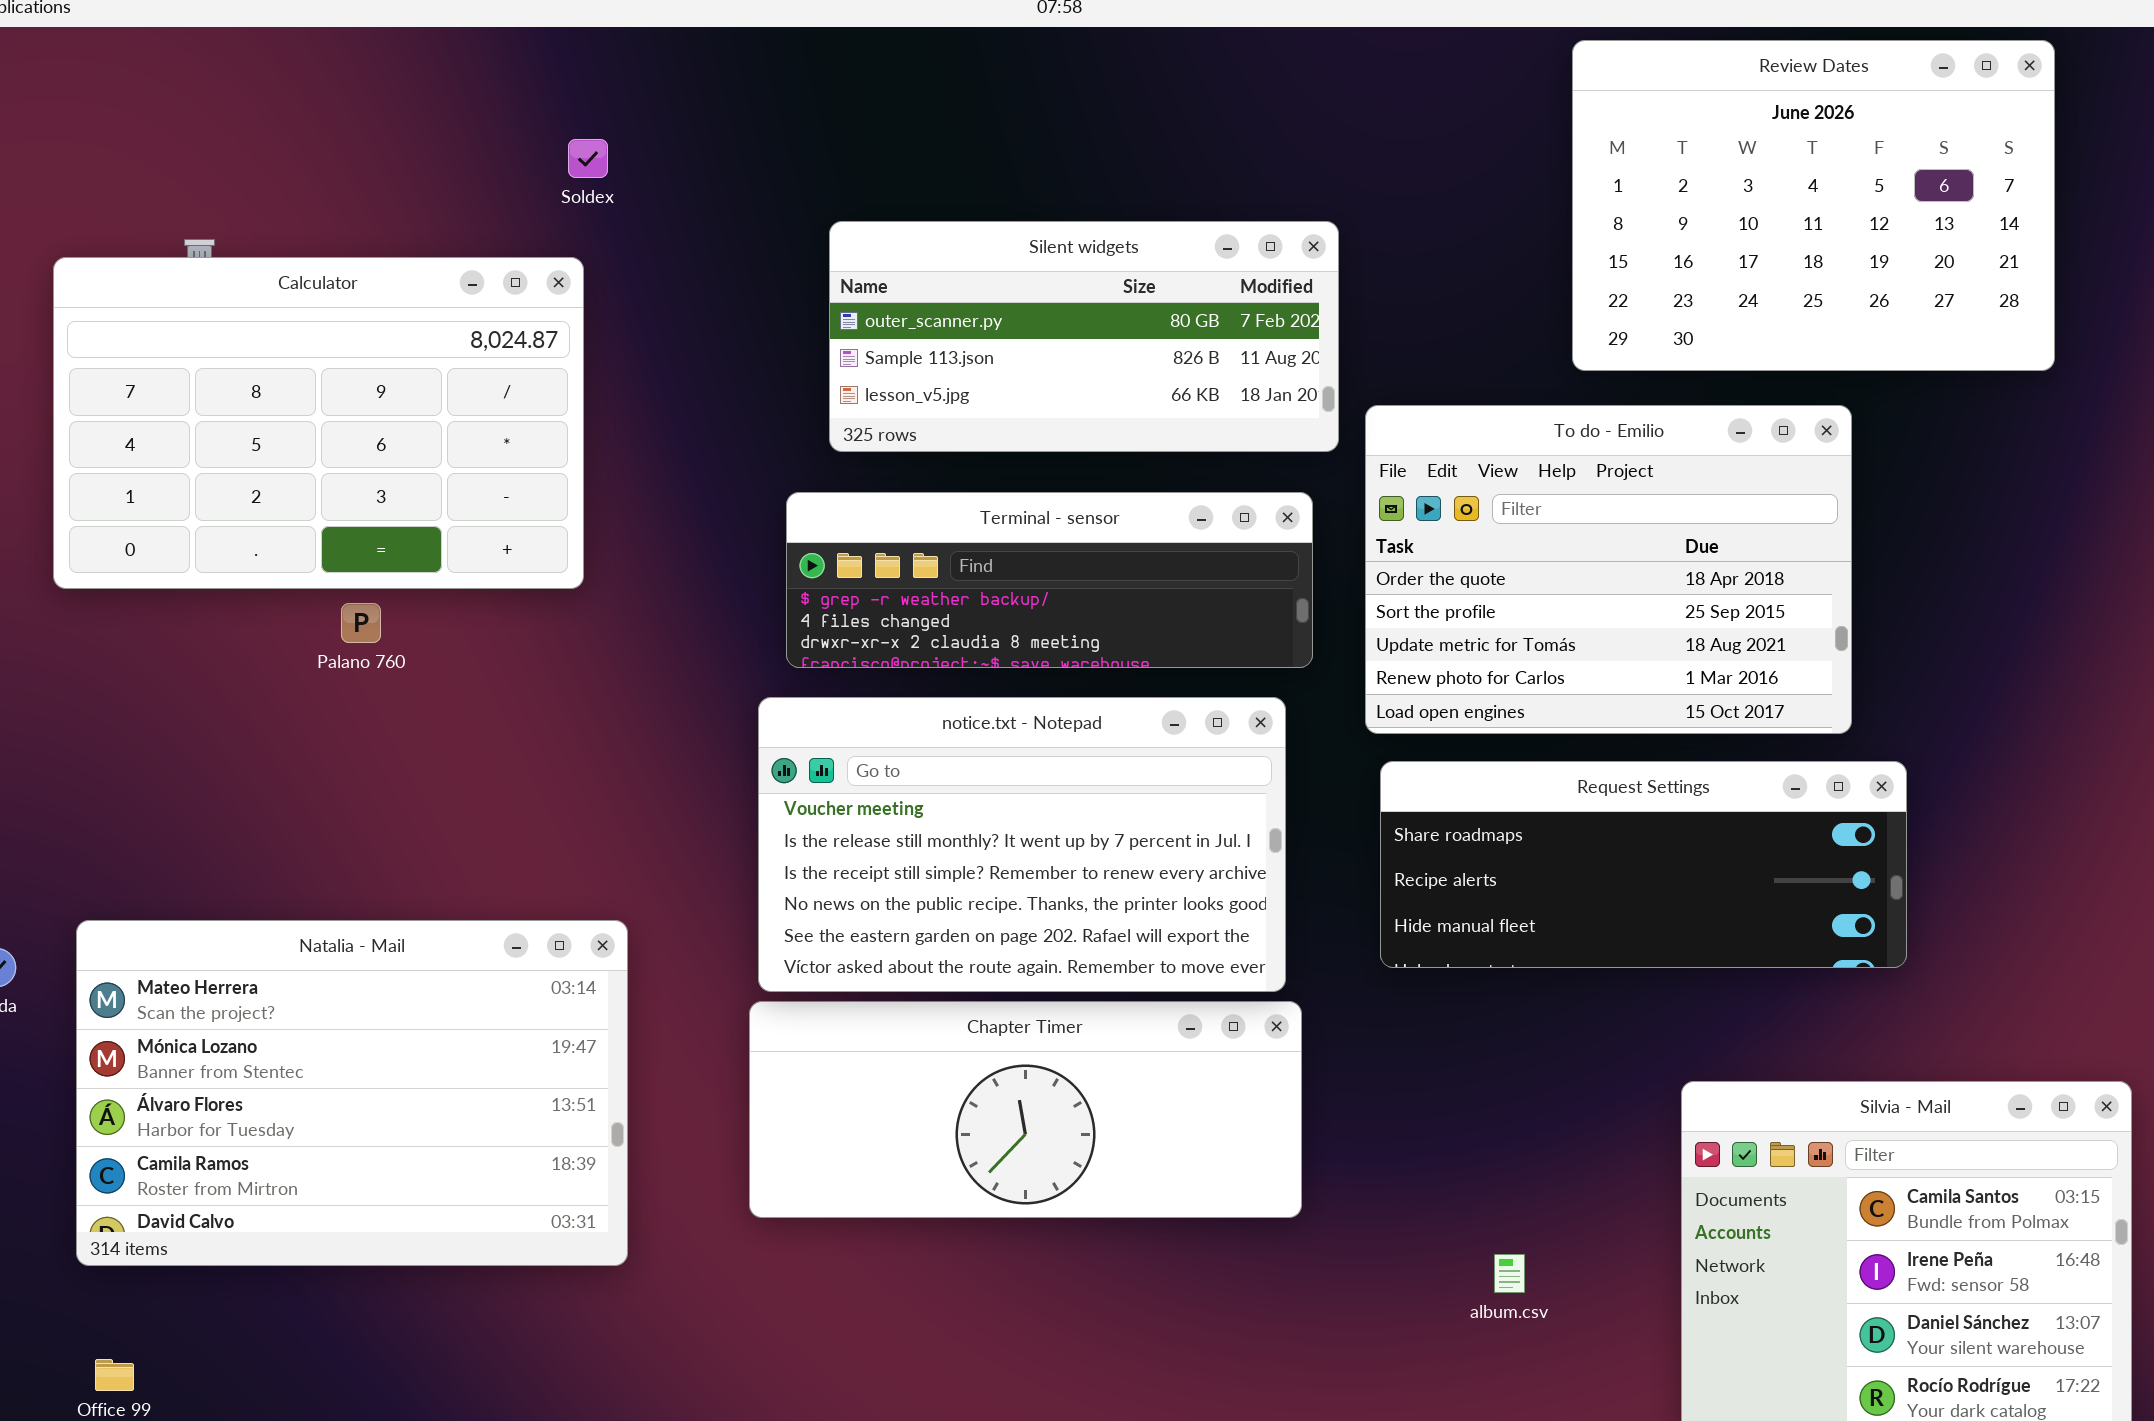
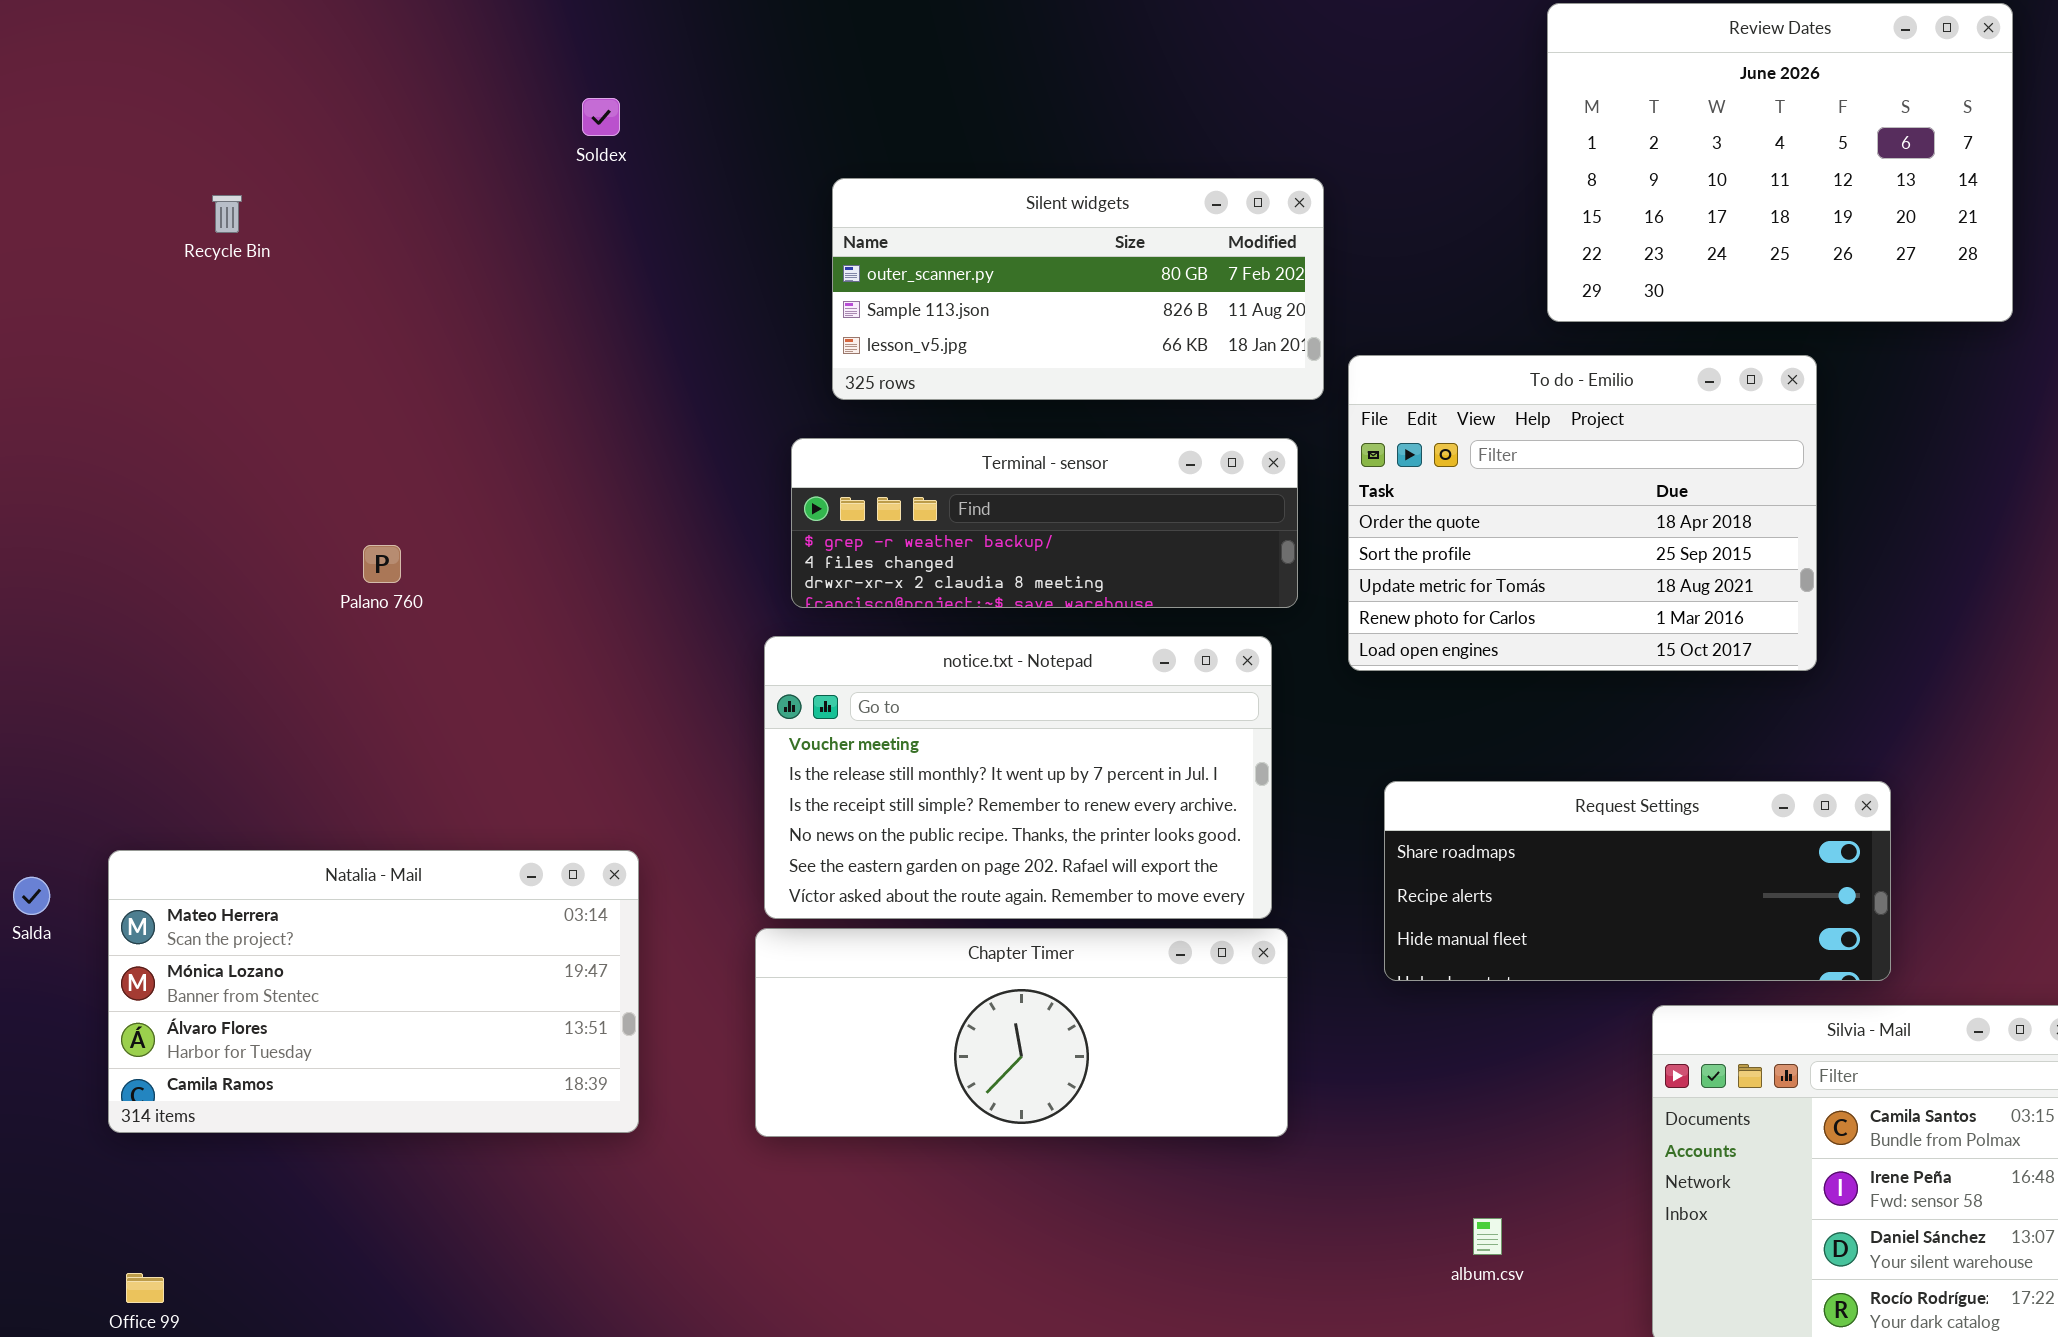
Calculator: [53,257,584,589] -> none, closed
Request Settings: [1380,761,1907,968] -> [1384,781,1891,981], moved
Natalia - Mail: [76,920,628,1266] -> [108,850,639,1133], resized
album.csv: [1494,1254,1525,1293] -> [1473,1218,1502,1255], moved

